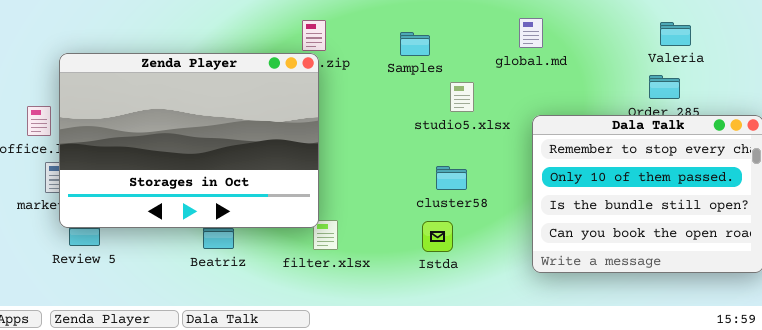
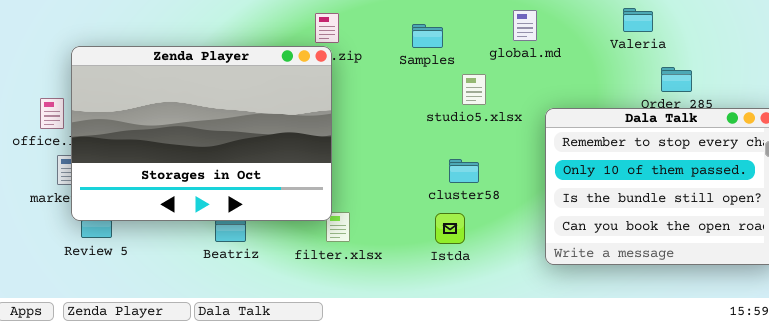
global.md: [519,18,543,48] -> [513,10,537,41], moved
Valeria: [660,22,691,46] -> [623,8,653,32], moved

